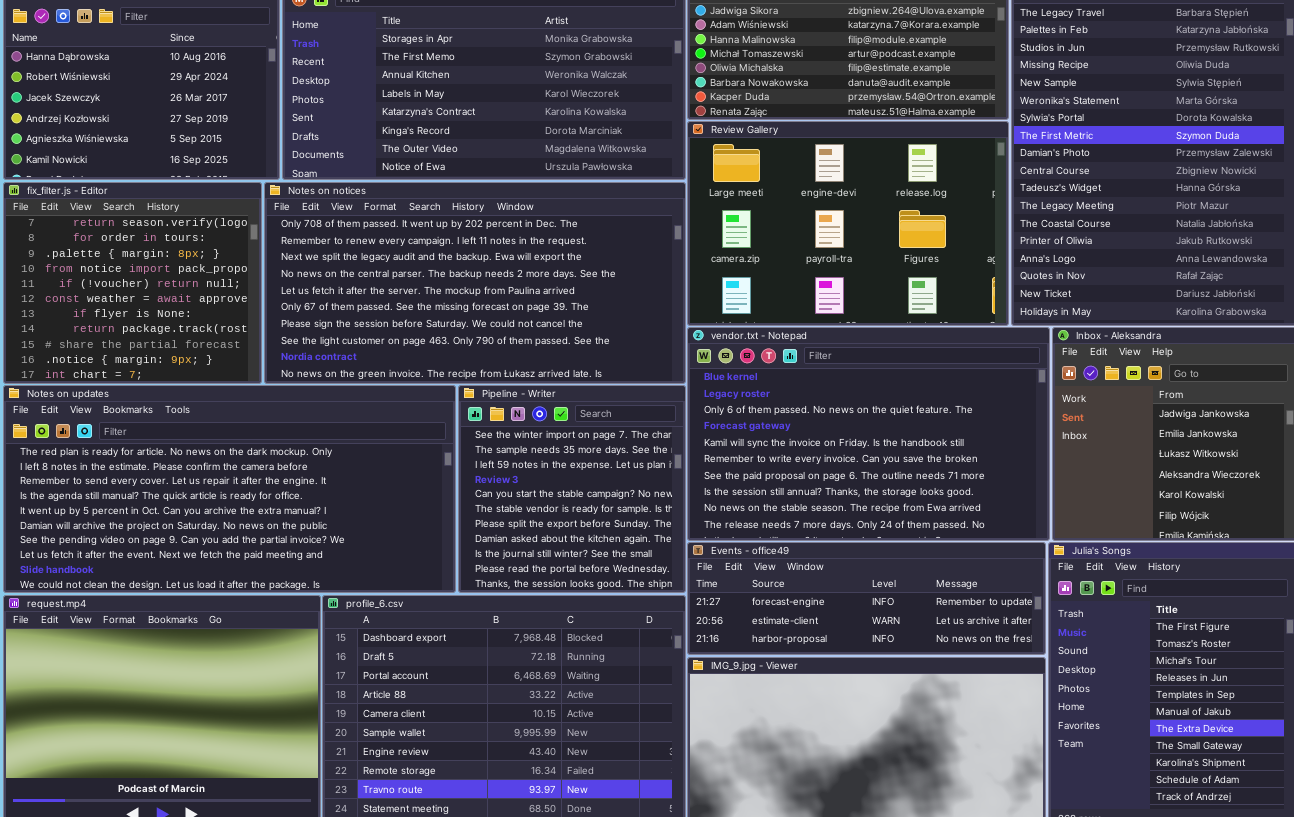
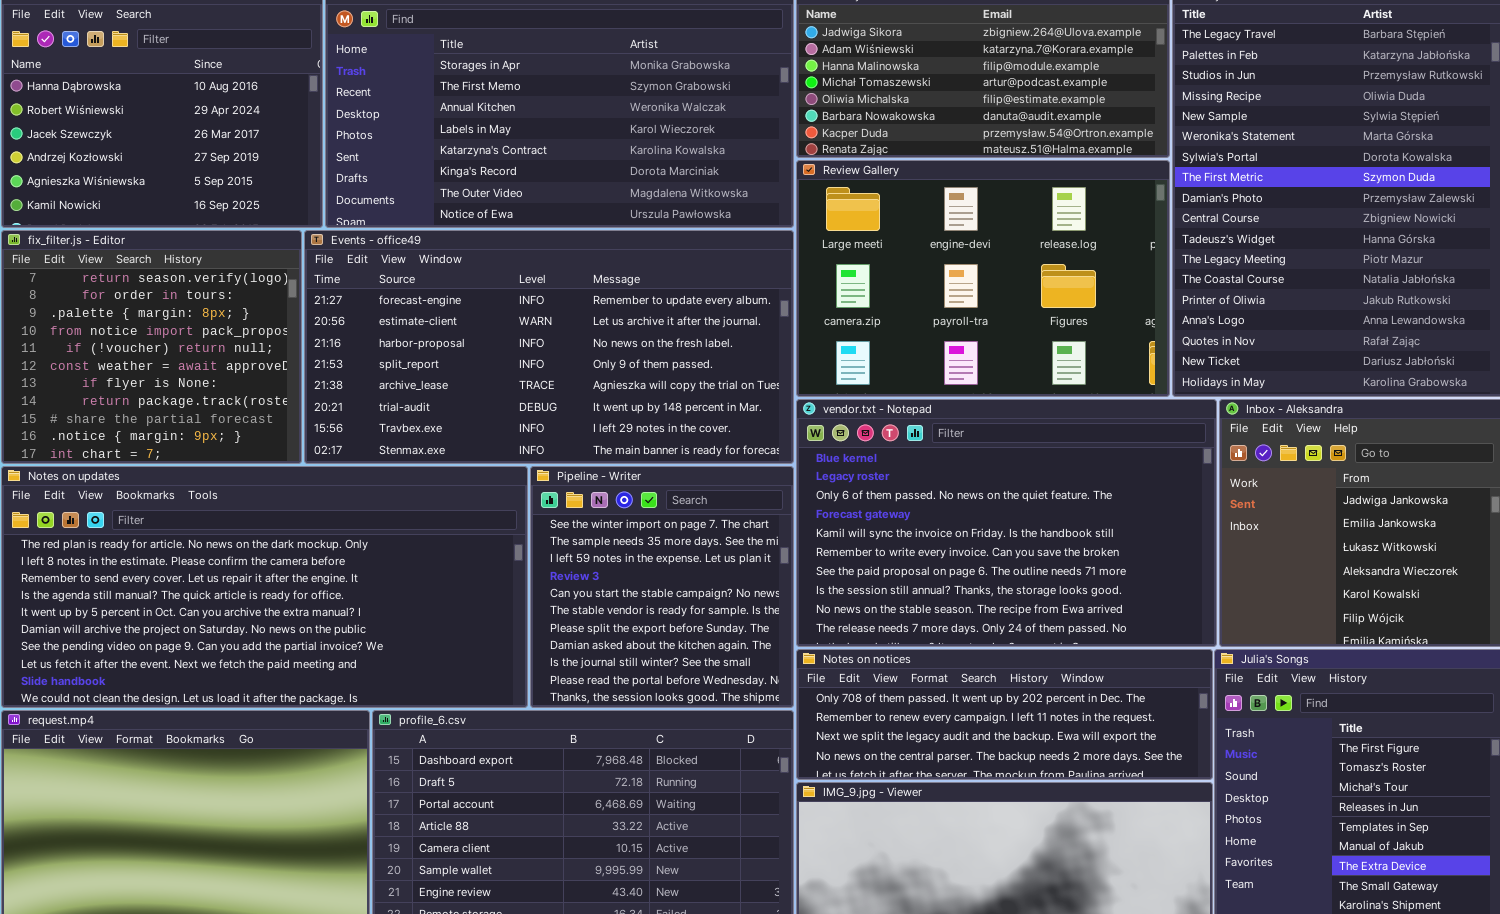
Notes on notices: [264,182,686,384] -> [796,649,1213,780], moved, resized
Events - office49: [687,542,1046,655] -> [304,230,794,464], moved, resized

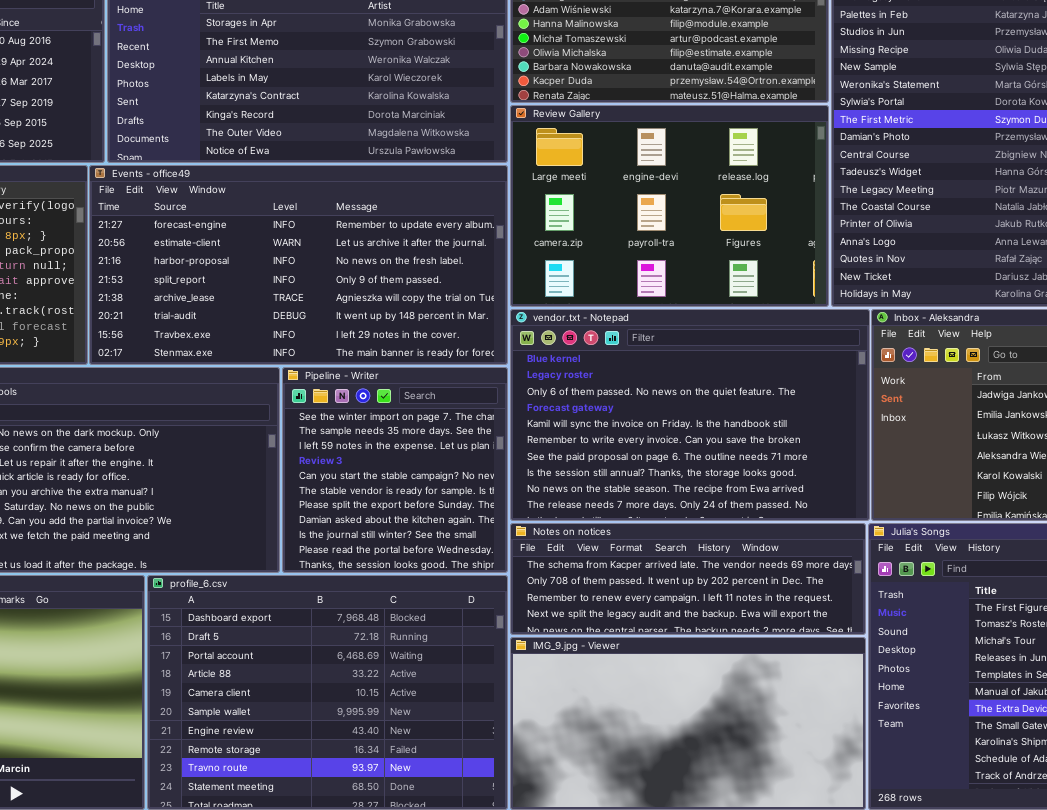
Notes on notices: [796,649,1213,780] -> [510,523,866,635], scrolled up 1 row

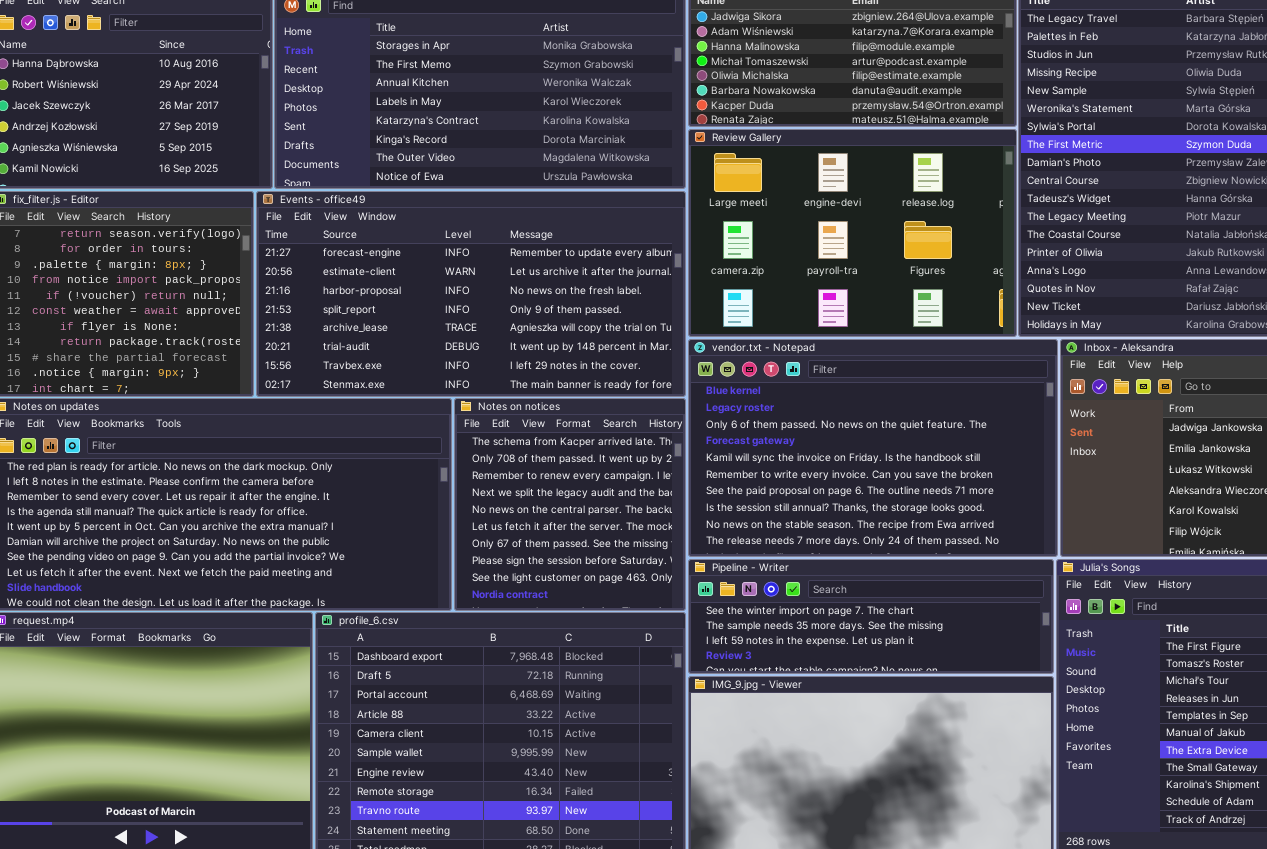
Pipeline - Writer: [282,367,508,573] -> [688,559,1054,674], moved, resized
Notes on notices: [510,523,866,635] -> [454,398,686,611], moved, resized

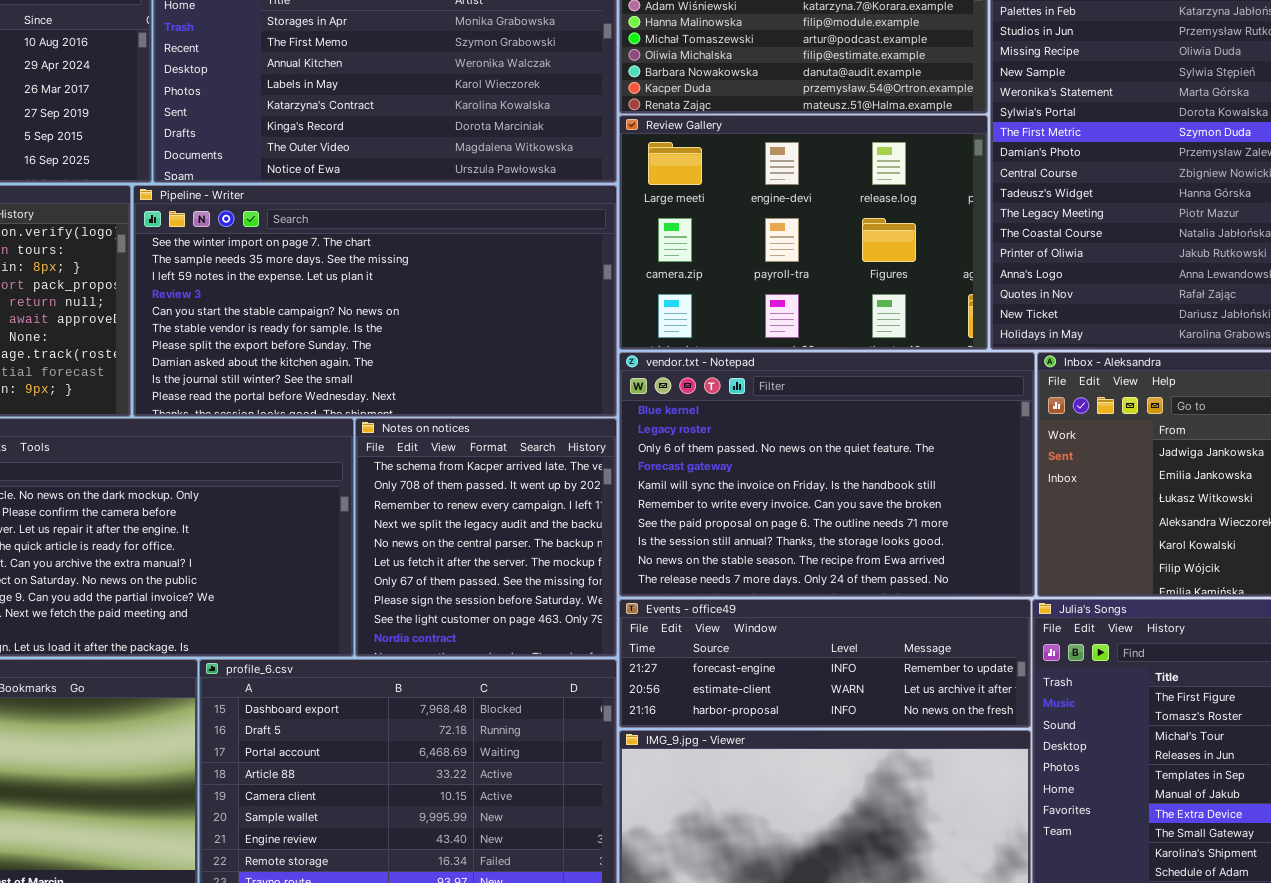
Events - office49: [256,191,686,397] -> [619,599,1031,728], moved, resized
Pipeline - Writer: [688,559,1054,674] -> [133,185,617,417], moved, resized

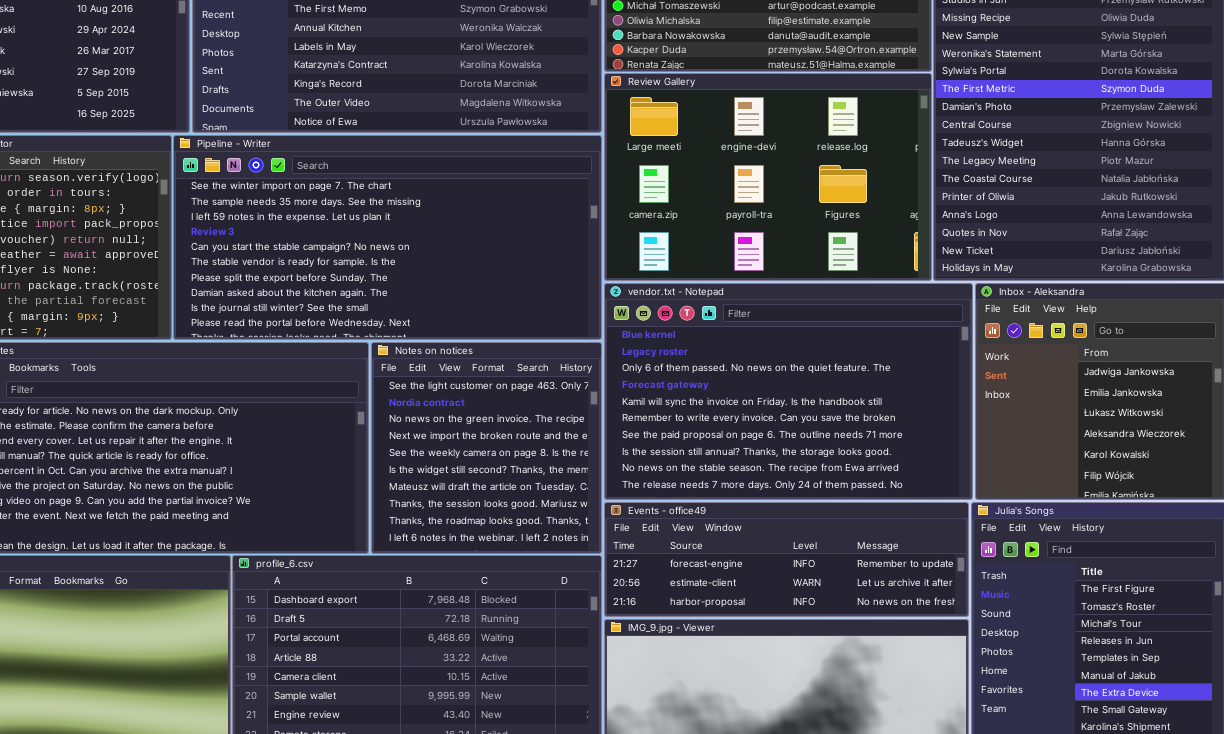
Notes on notices: [355,418,617,657] -> [371,342,602,554], scrolled down 8 rows

